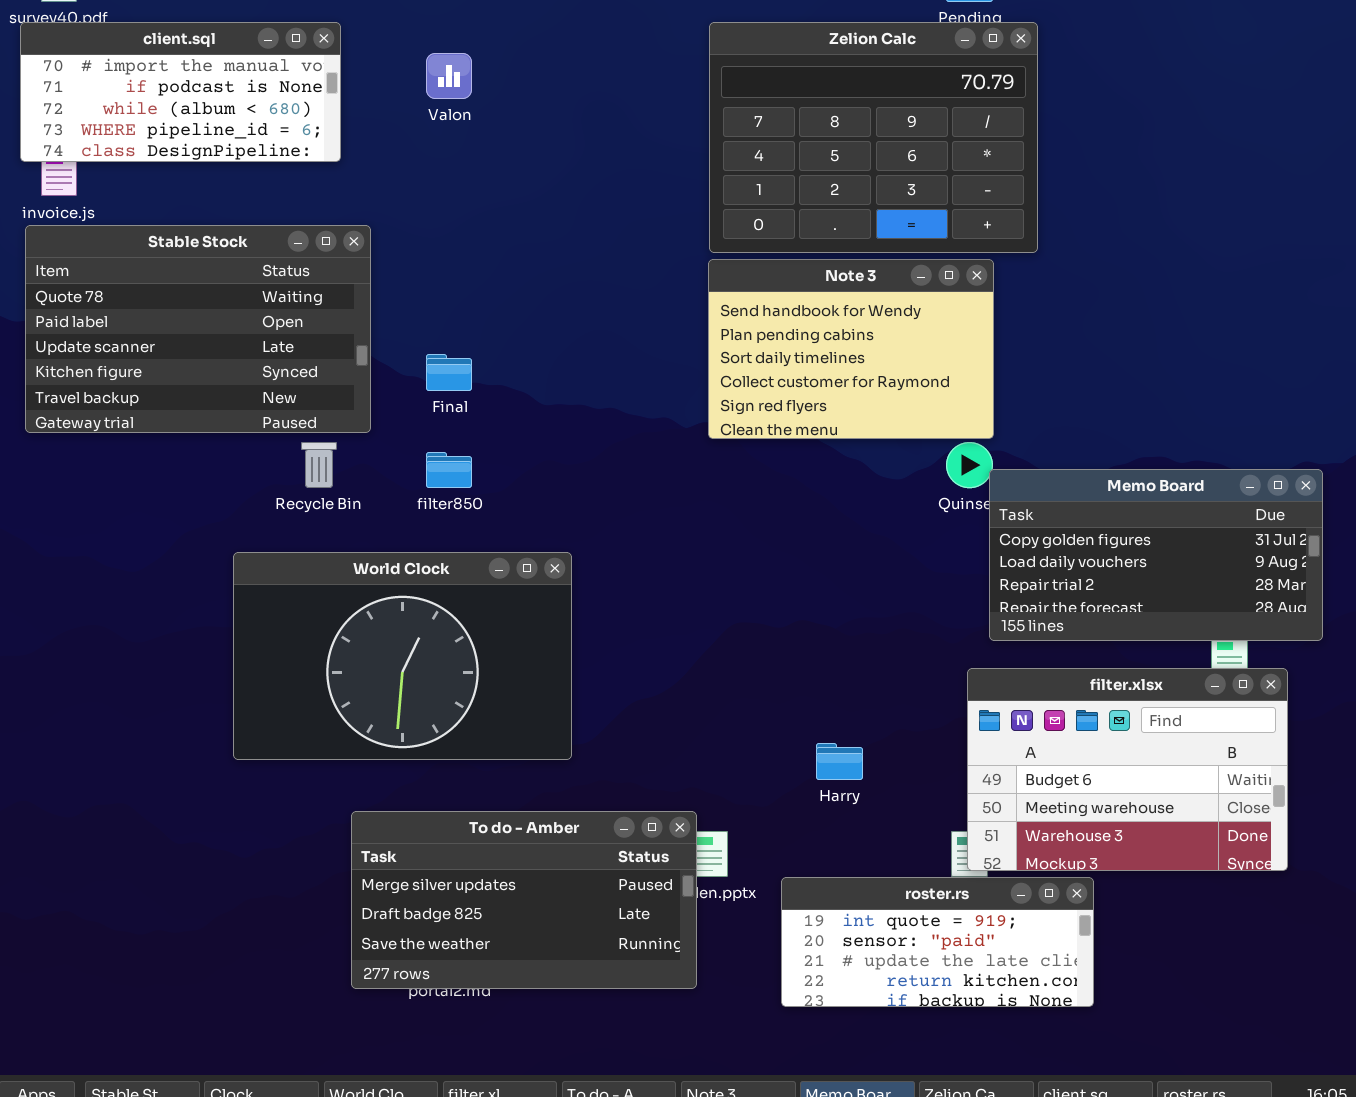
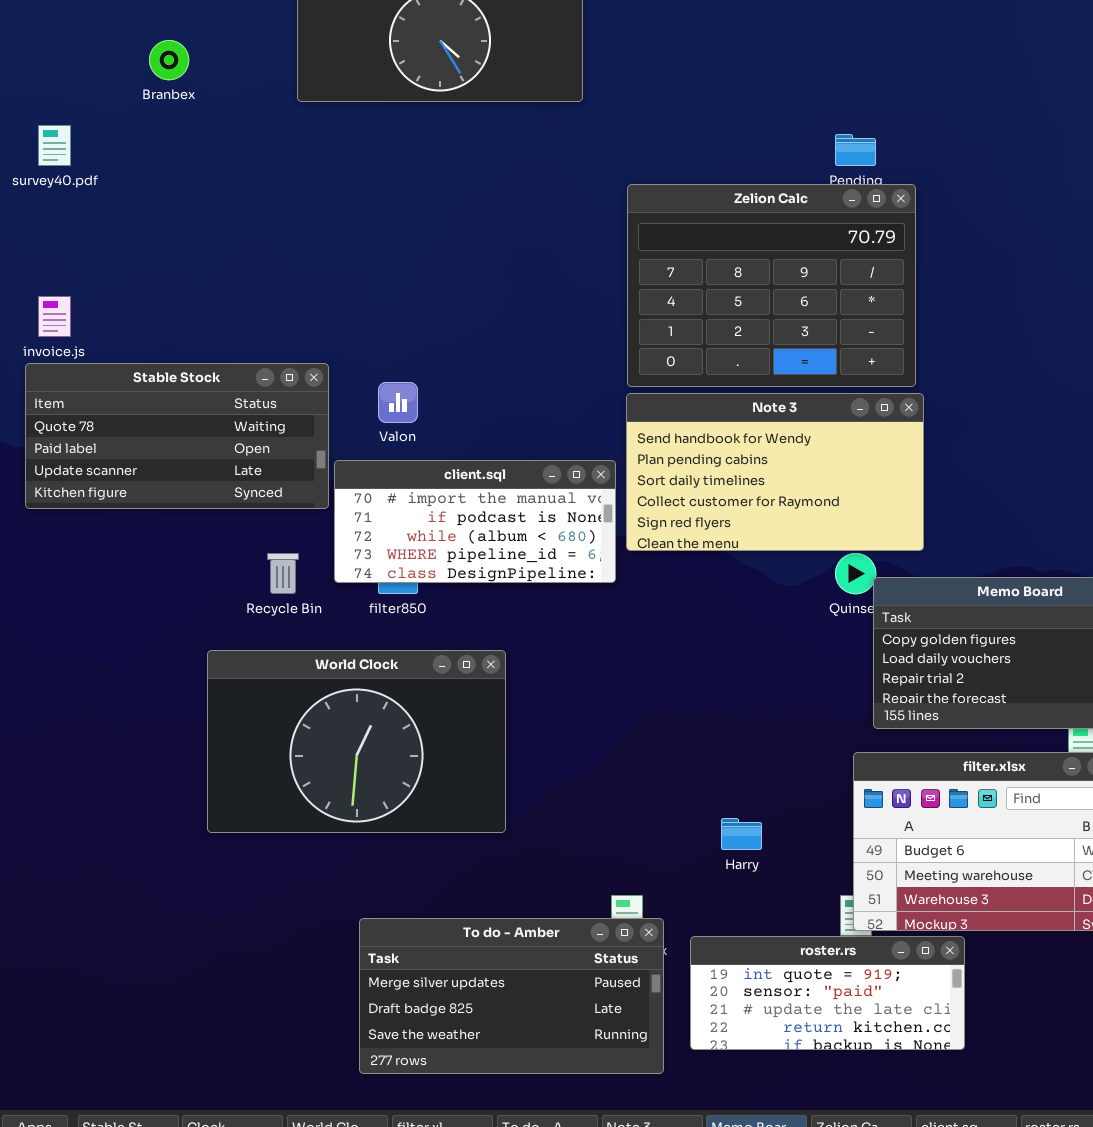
client.sql: [20,22,341,162] -> [334,460,616,583], moved
Valon: [426,53,472,99] -> [378,382,418,423], moved
Stable Stock: [25,225,371,433] -> [25,363,329,509], resized
Note 3: [708,259,994,439] -> [626,393,924,551], resized
To do - Amber: [351,811,697,989] -> [359,918,664,1074], moved

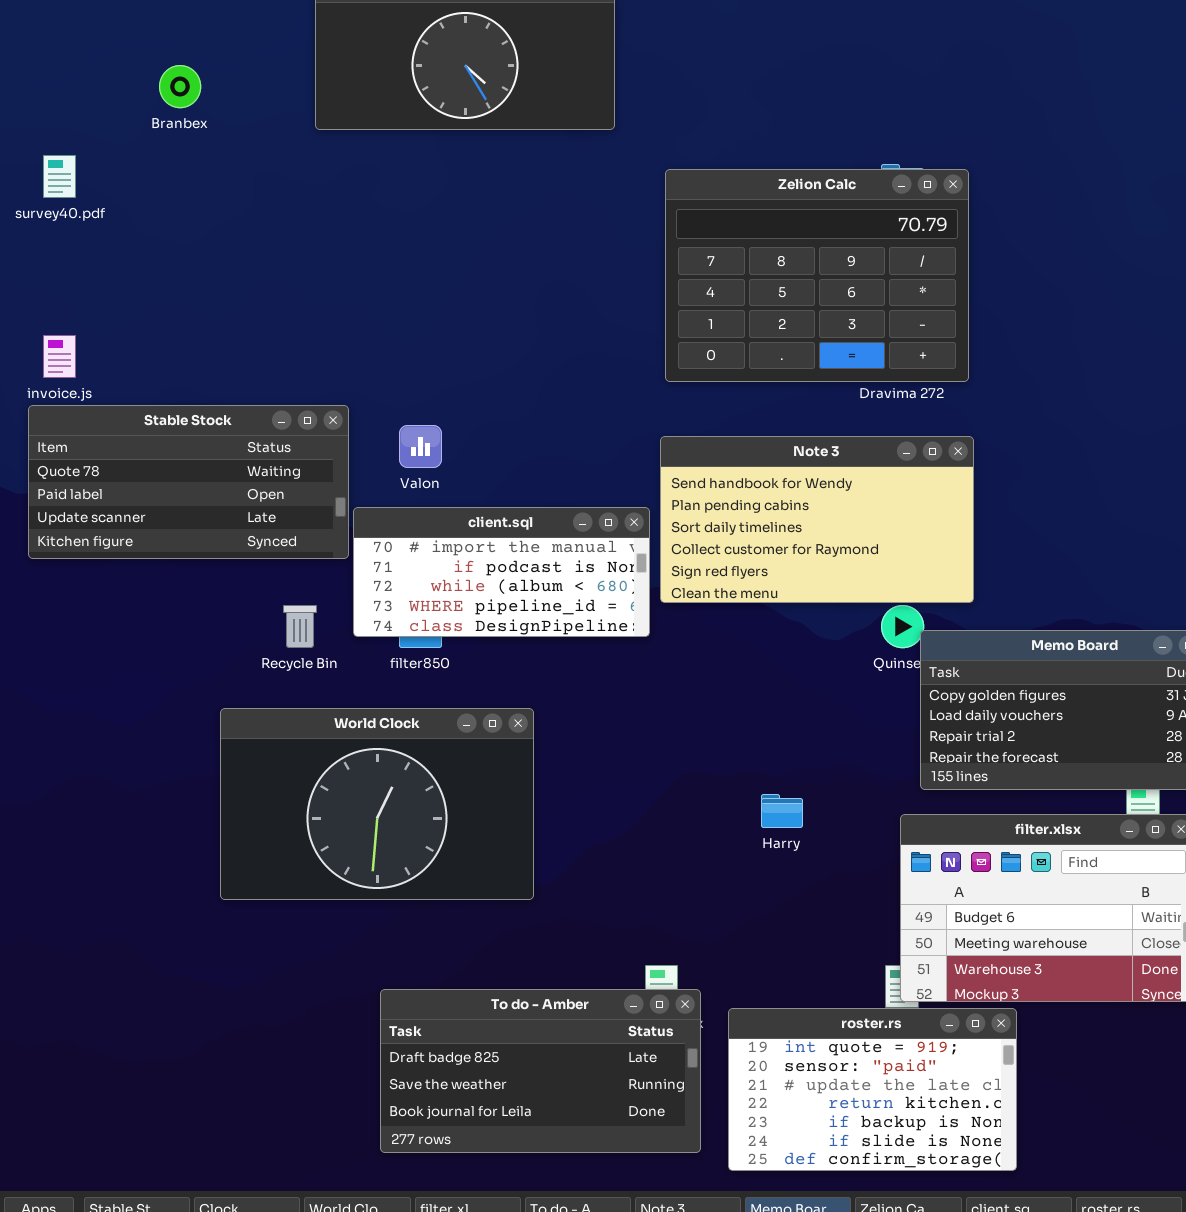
Zelion Calc: [627,184,916,387] -> [665,169,969,382], moved
Harry: [721,818,762,850] -> [761,794,803,828], moved
To do - Amber: [359,918,664,1074] -> [380,989,701,1153], scrolled down 1 row
roster.rs: [690,936,965,1050] -> [728,1008,1017,1171], resized

